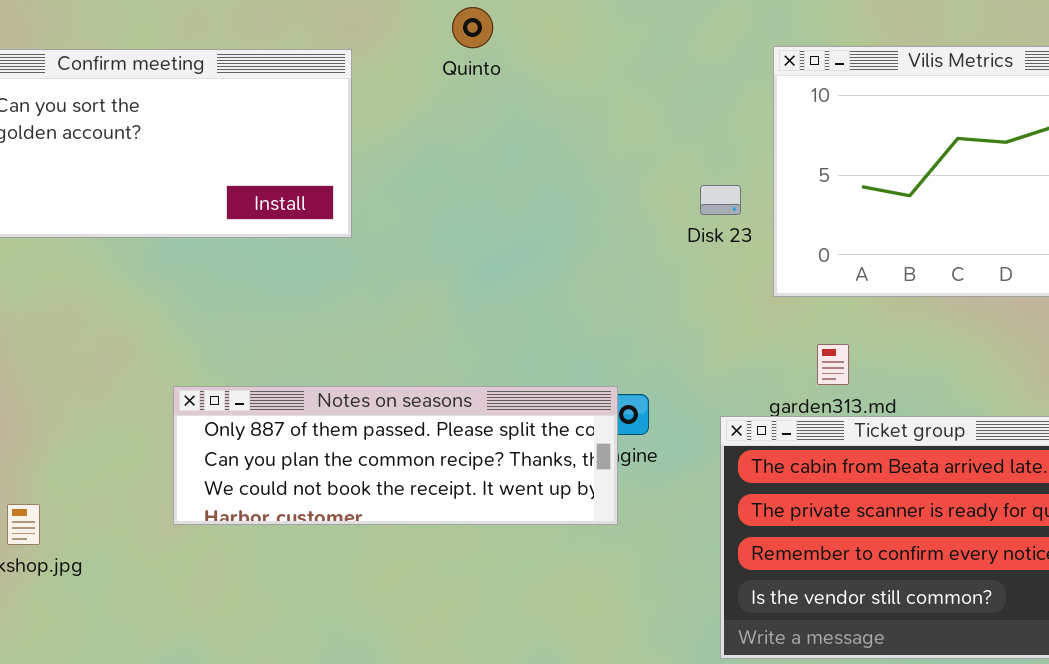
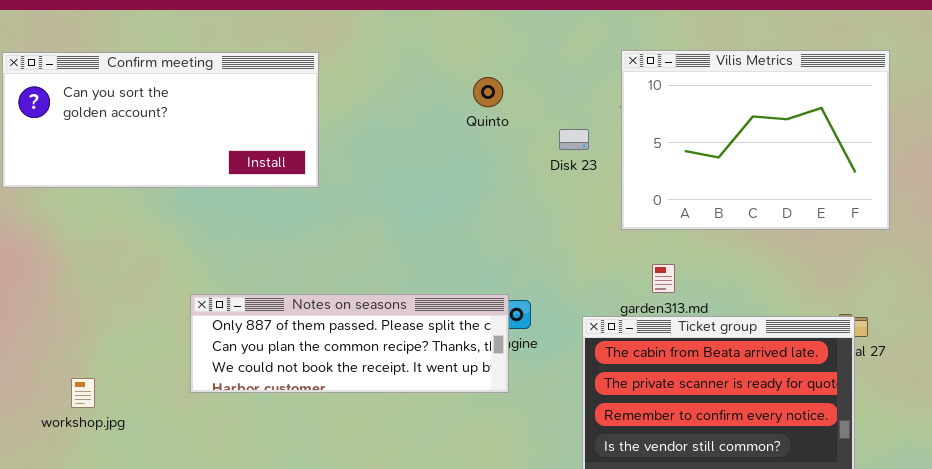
Quinto: [452,7,493,48] -> [473,77,503,107], moved
Disk 23: [700,185,741,215] -> [559,129,589,150], moved

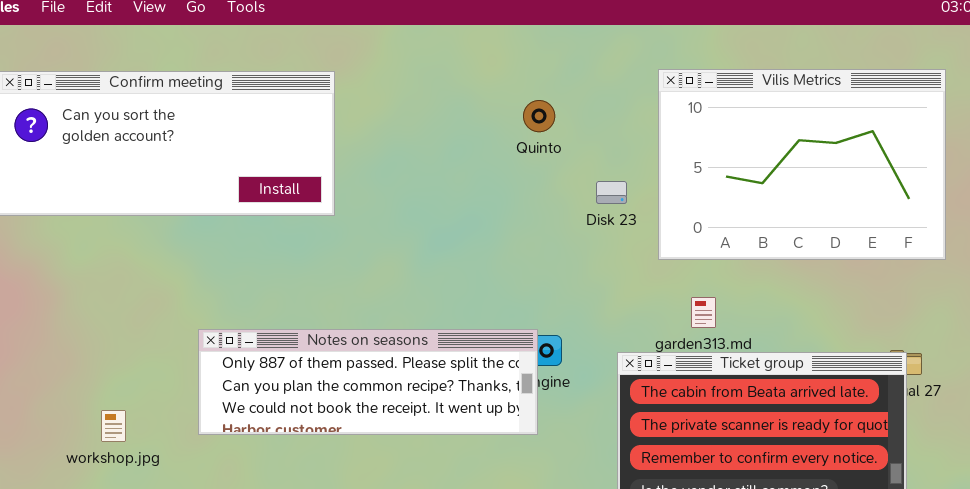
Quinto: [473,77,503,107] -> [523,100,555,132], moved
Disk 23: [559,129,589,150] -> [596,181,627,204], moved
workshop.jpg: [71,378,95,408] -> [101,410,126,442], moved

